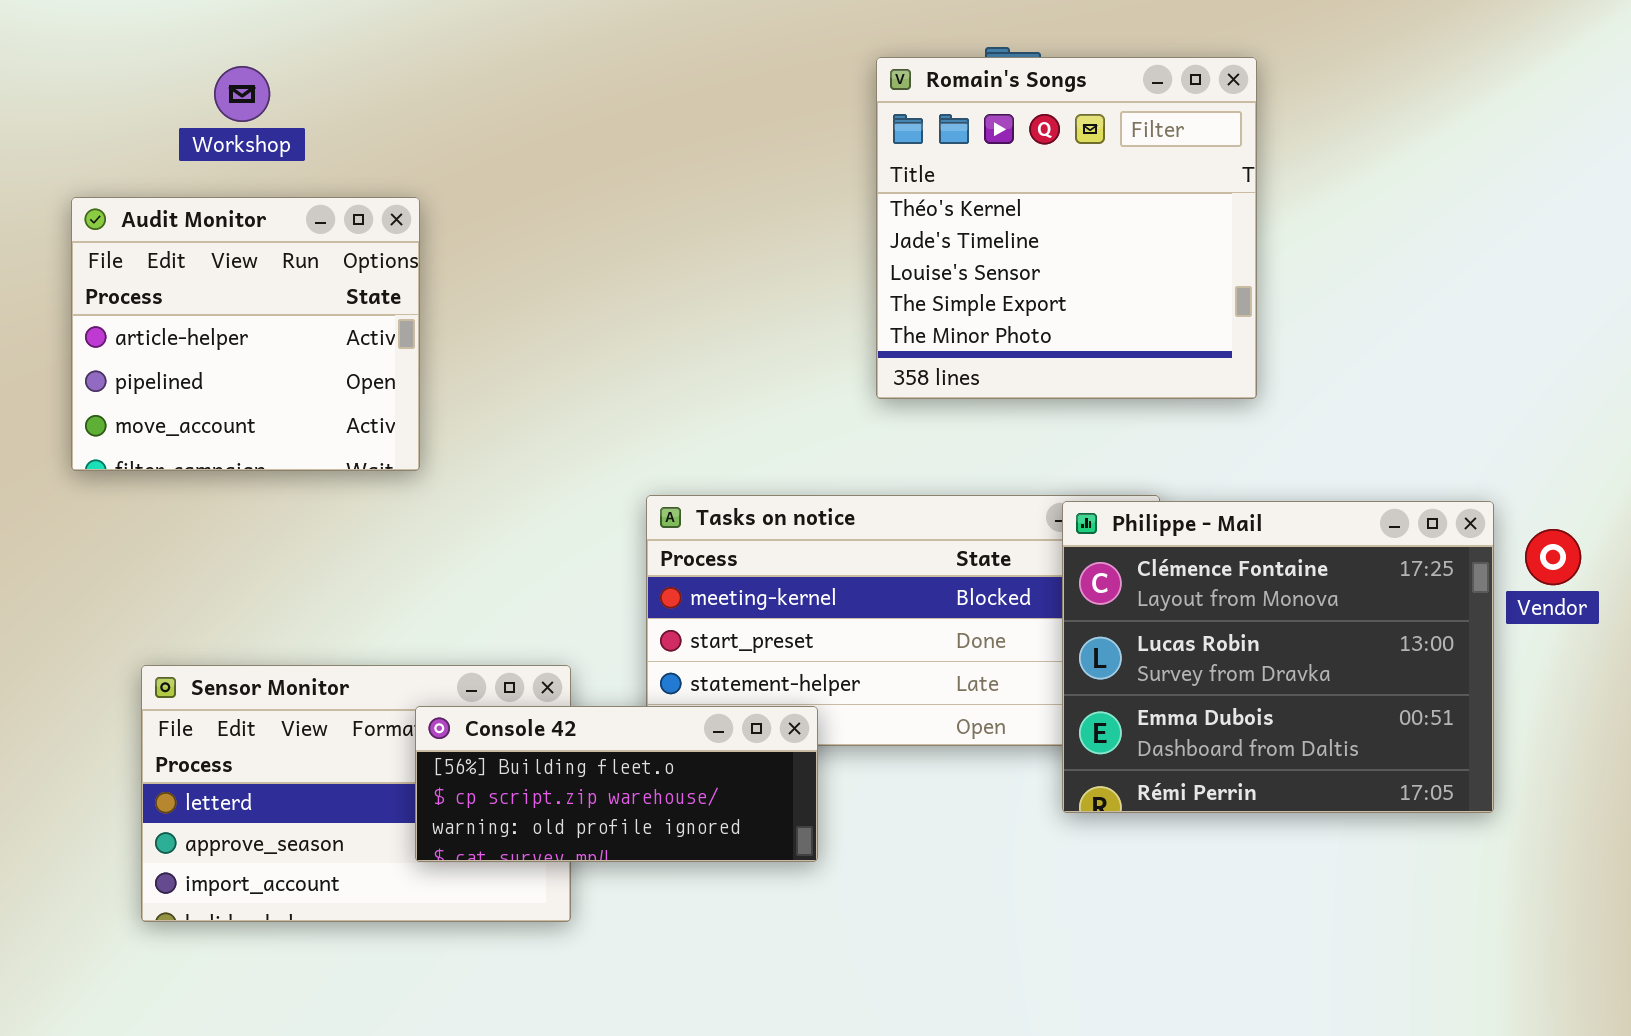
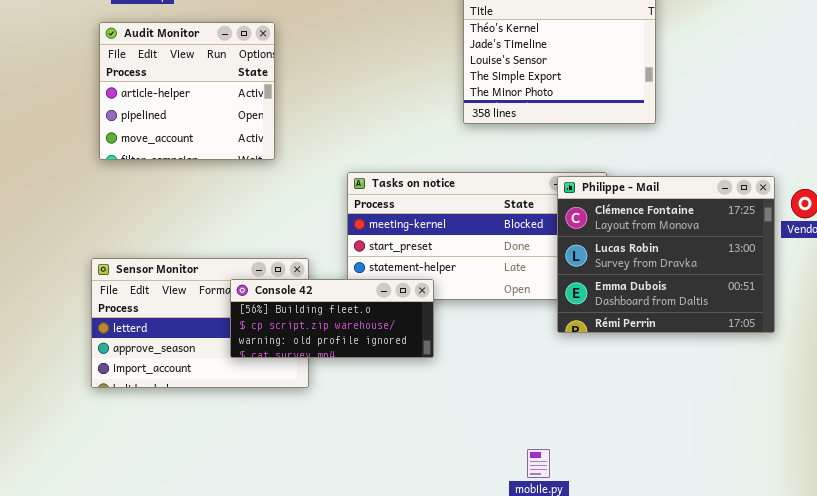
Audit Monitor: [71,197,420,471] -> [99,22,275,160], moved

